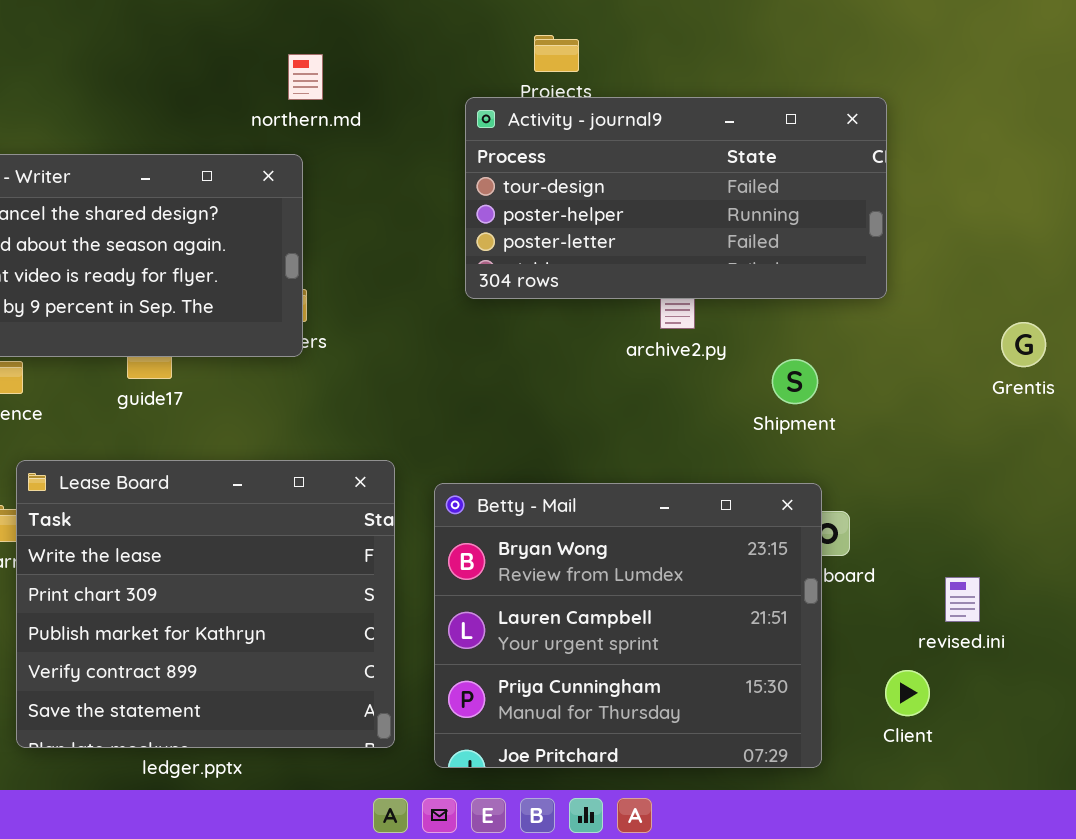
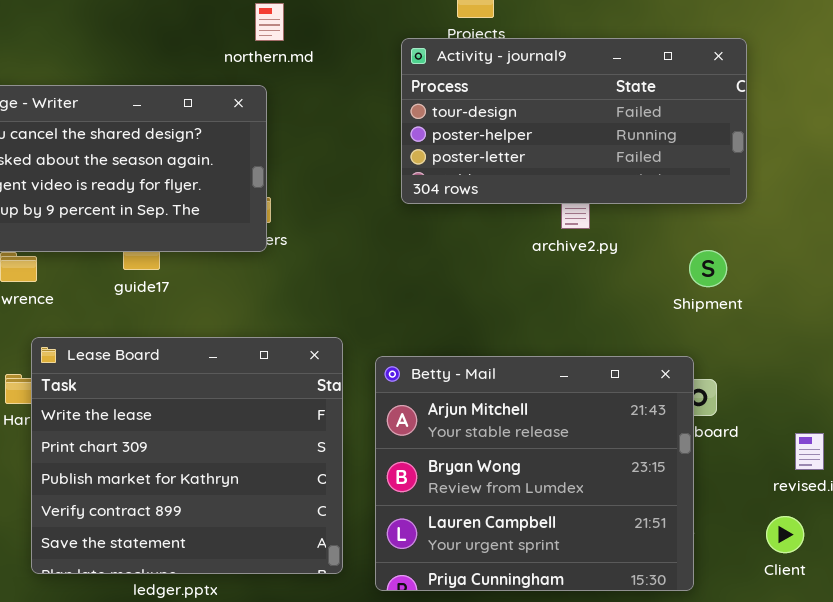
Shipment: [772,359,818,404] -> [689,250,727,287], moved
Betty - Mail: [434,483,822,768] -> [375,356,694,591], scrolled up 1 row
Client: [885,670,930,716] -> [766,516,804,553], moved

